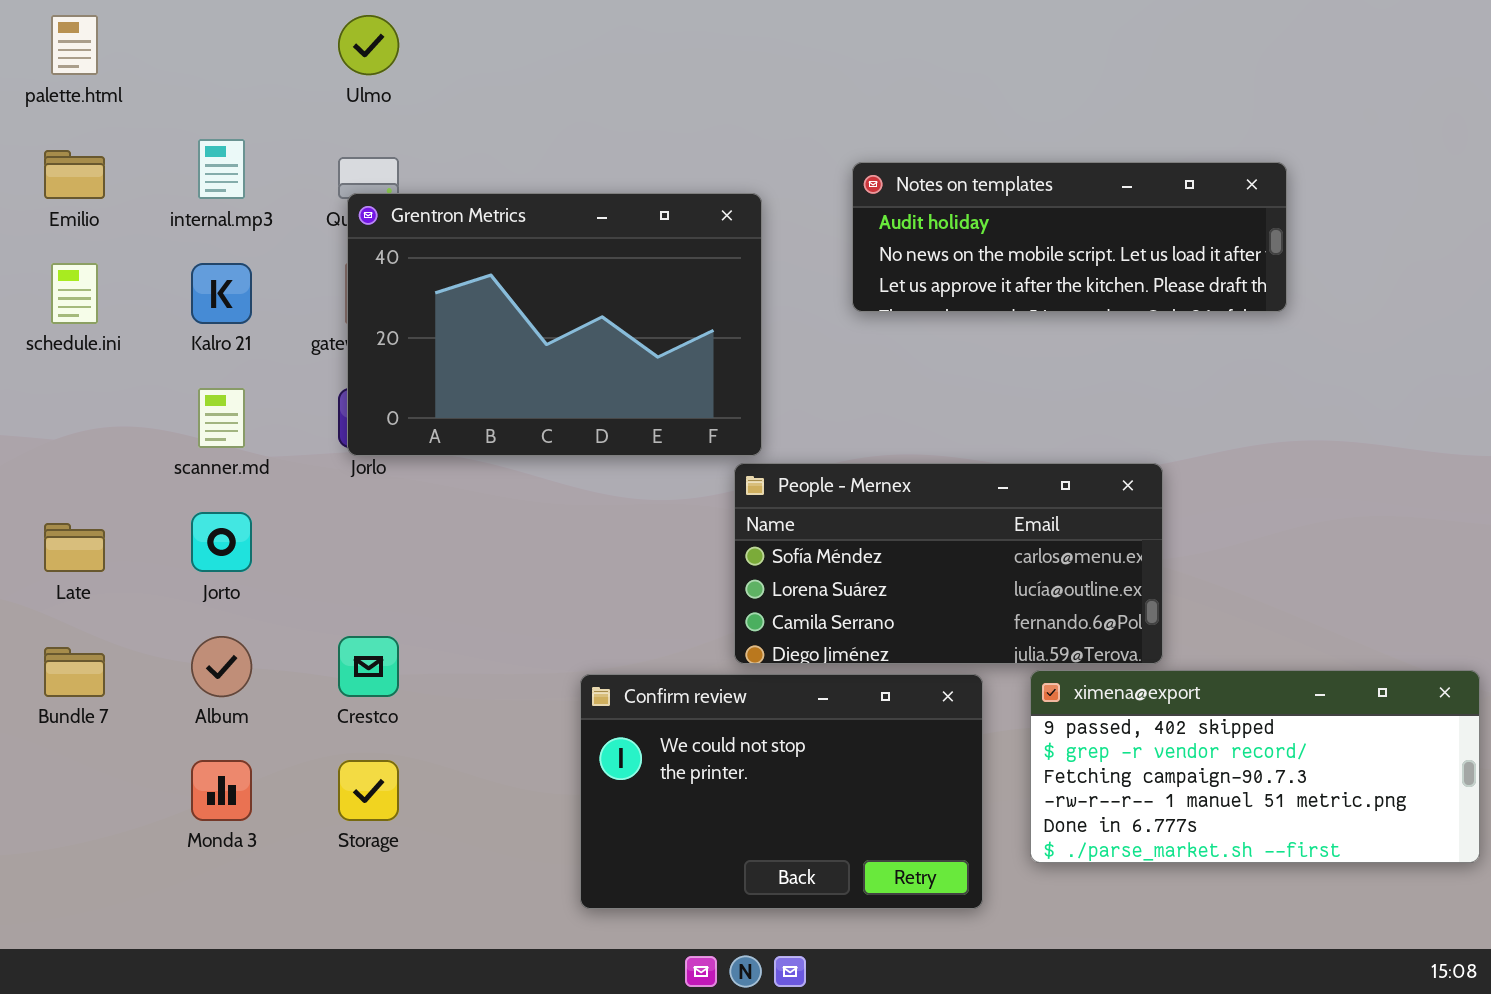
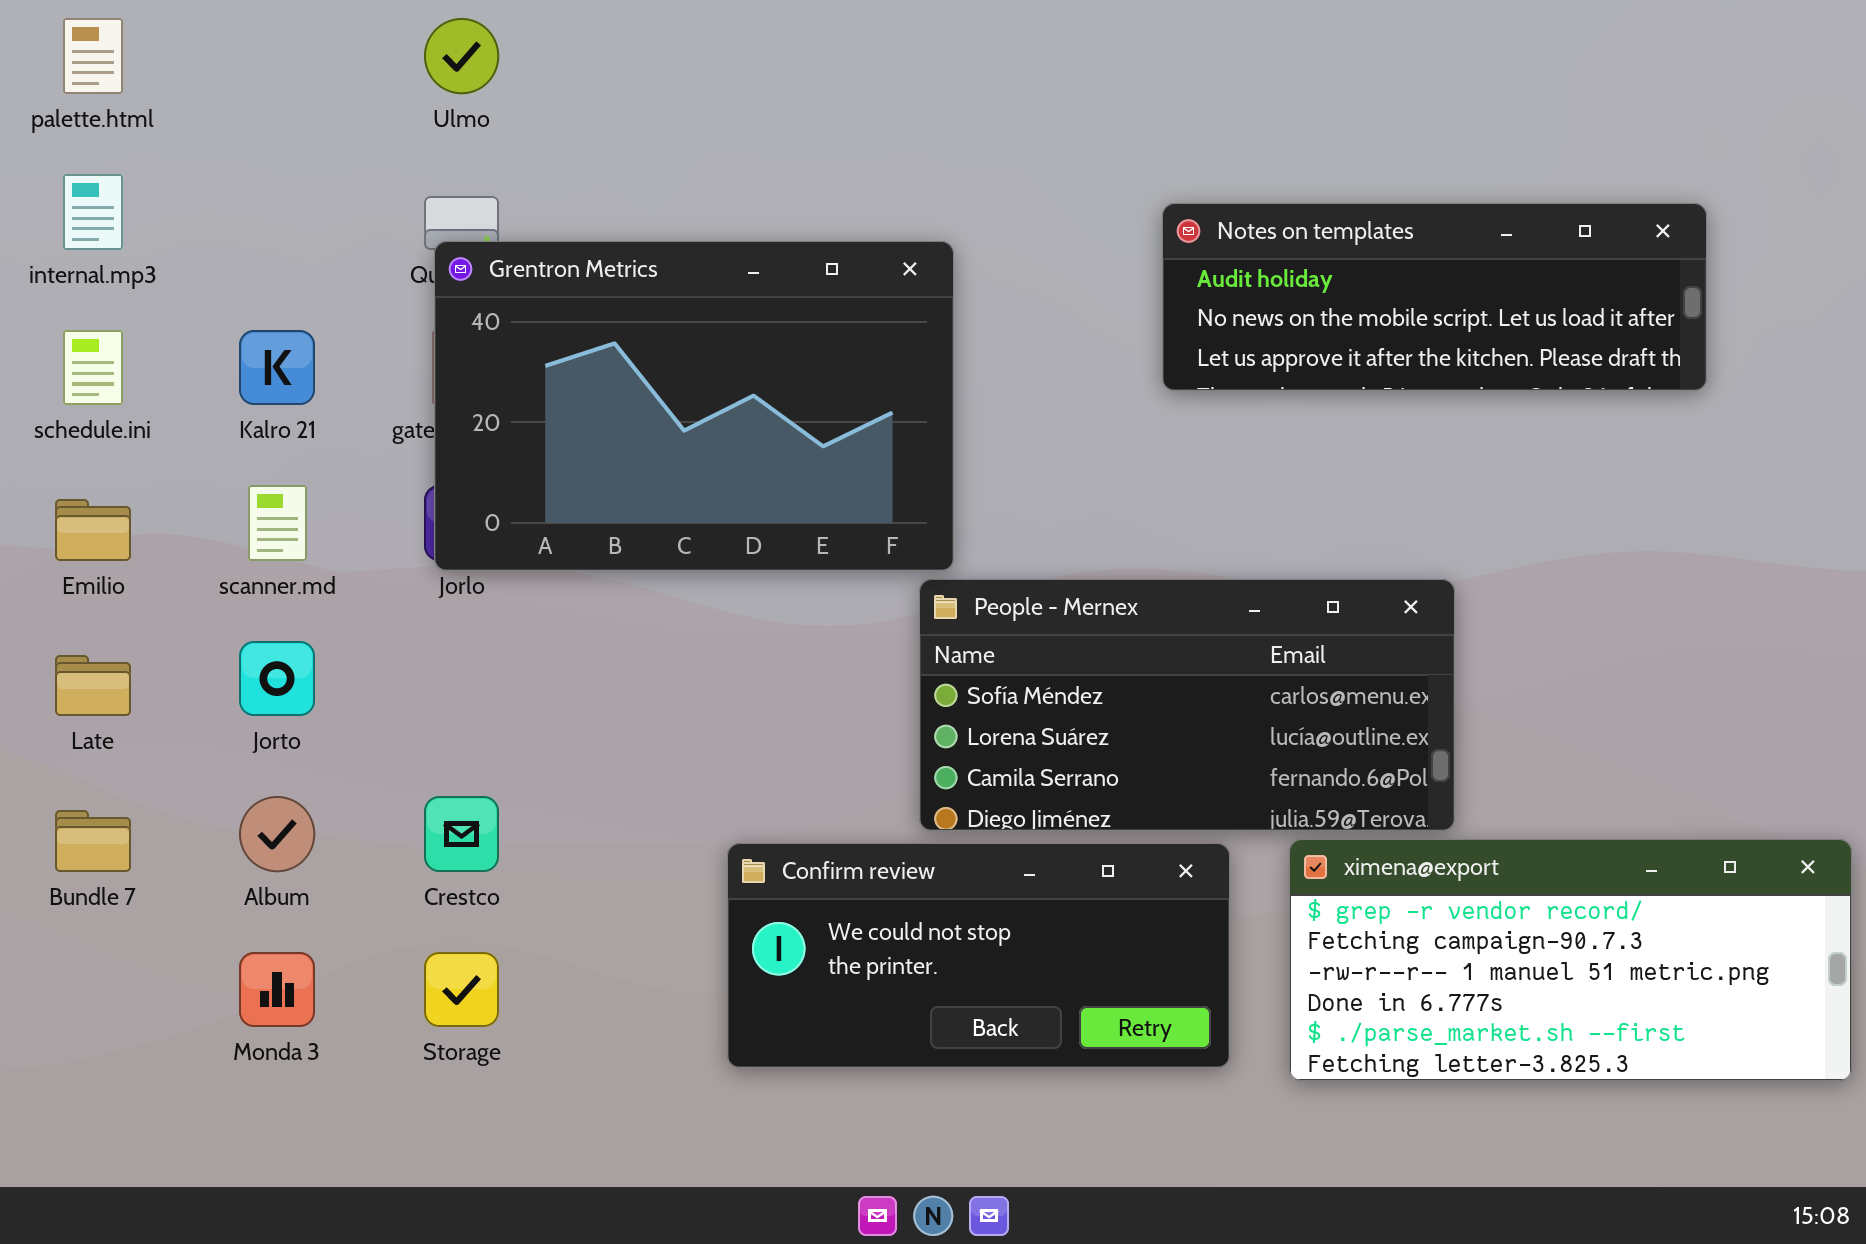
internal.mp3: [198,139,245,199] -> [63,174,123,250], moved
Emilio: [44,150,105,199] -> [55,499,131,561], moved
Notes on templates: [852,162,1287,312] -> [1162,203,1707,391], moved
ximena@export: [1030,670,1480,863] -> [1289,839,1852,1081], scrolled down 1 row
Confirm review: [580,674,983,909] -> [727,843,1230,1068], resized

